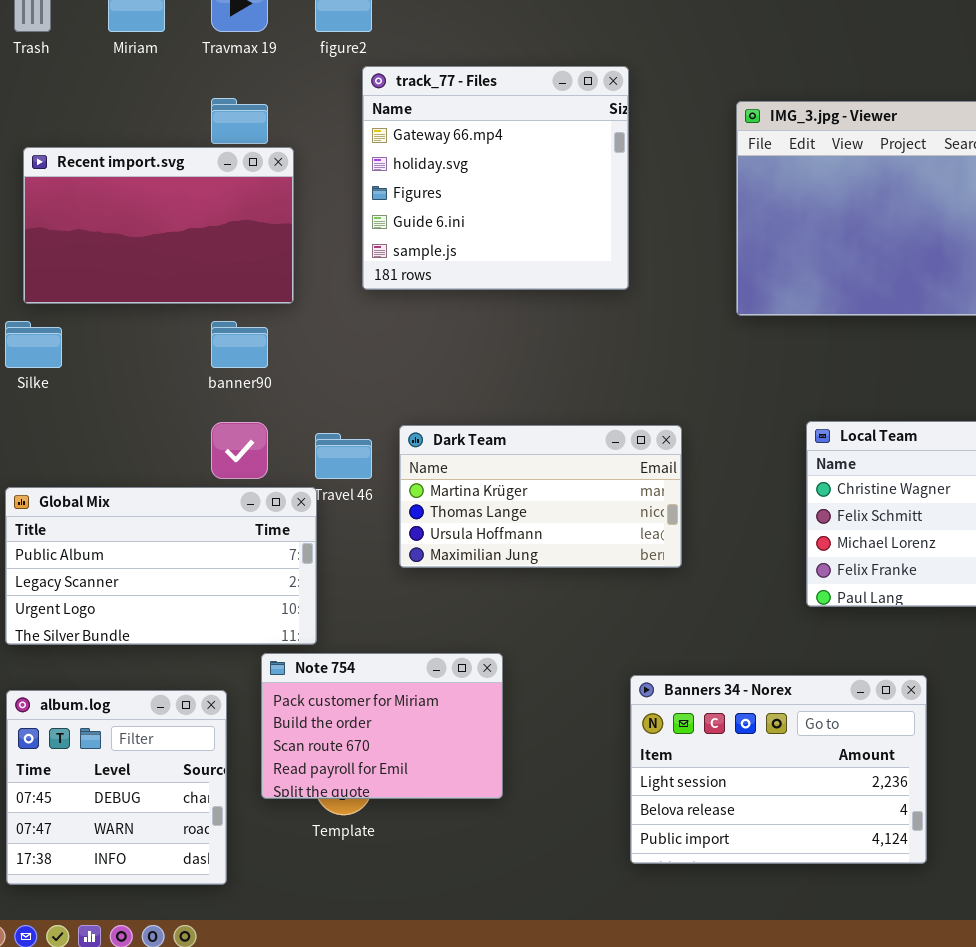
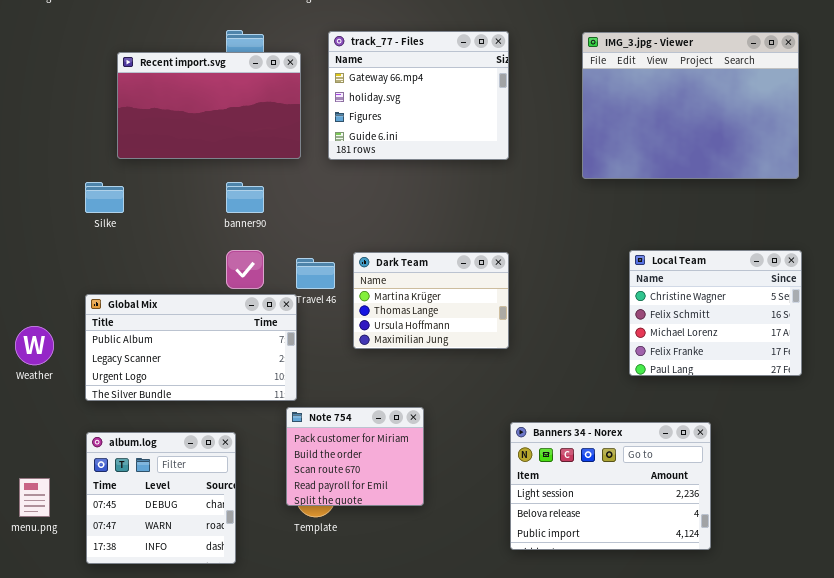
track_77 - Files: [362,66,629,290] -> [328,31,509,160], resized
Recent import.svg: [23,147,294,304] -> [117,52,301,159], moved
Dark Team: [399,425,682,568] -> [353,252,509,349], resized
Note 754: [261,653,503,799] -> [286,407,424,506], resized

